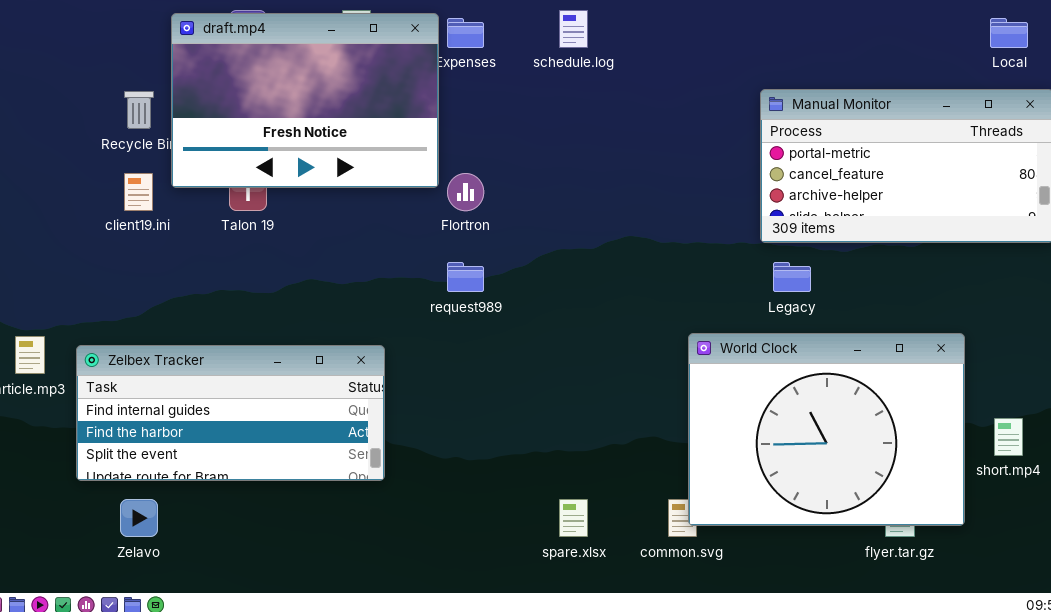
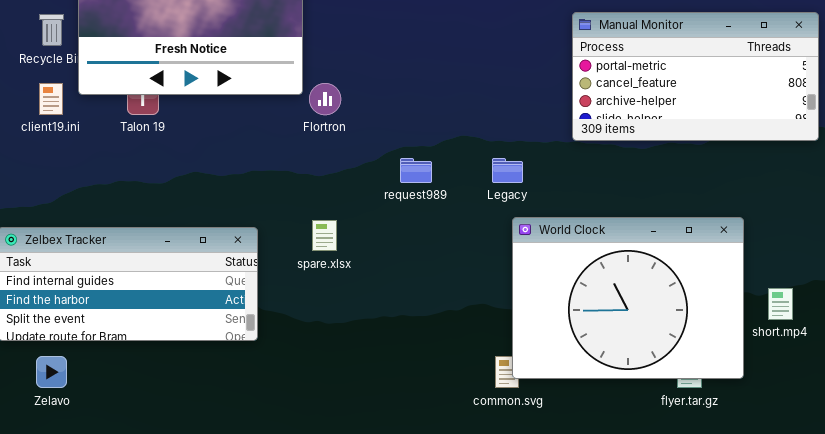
request989: [447,262,484,292] -> [400,158,432,183], moved
Legacy: [773,262,811,292] -> [492,158,523,183], moved
spare.xlsx: [559,499,588,537] -> [312,220,337,251], moved

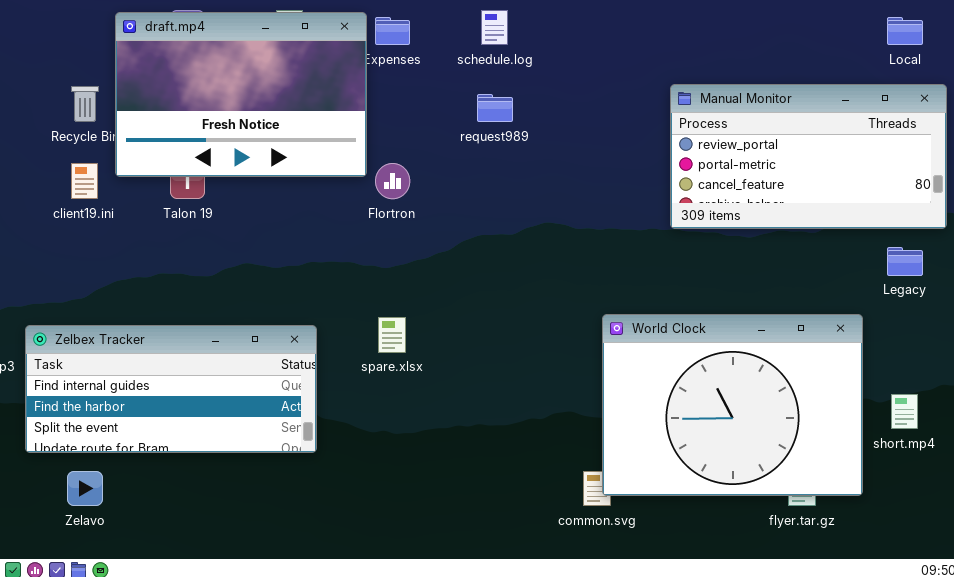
Manual Monitor: [572,12,819,141] -> [670,84,947,229], scrolled up 1 row
request989: [400,158,432,183] -> [477,94,513,122], moved
Legacy: [492,158,523,183] -> [887,247,923,276], moved

